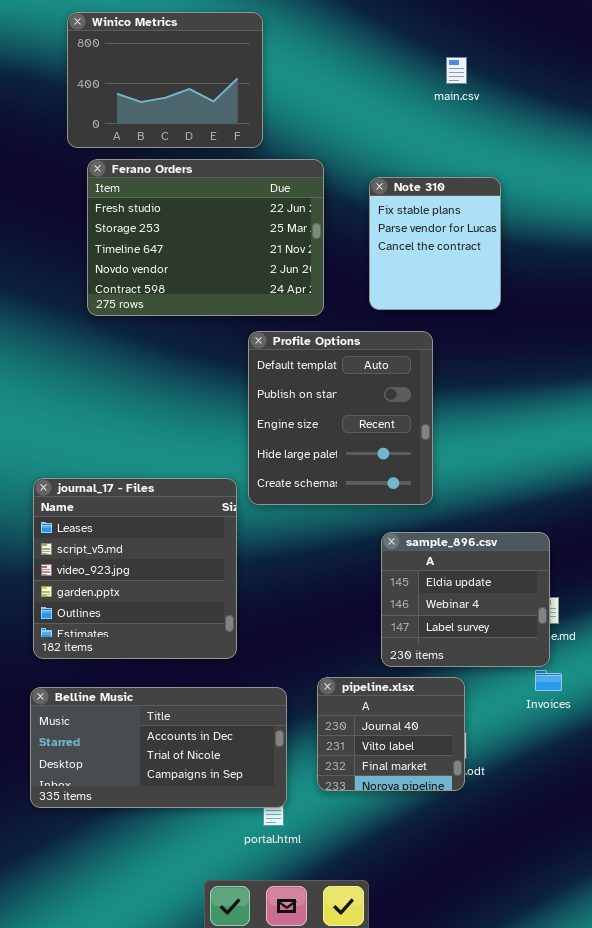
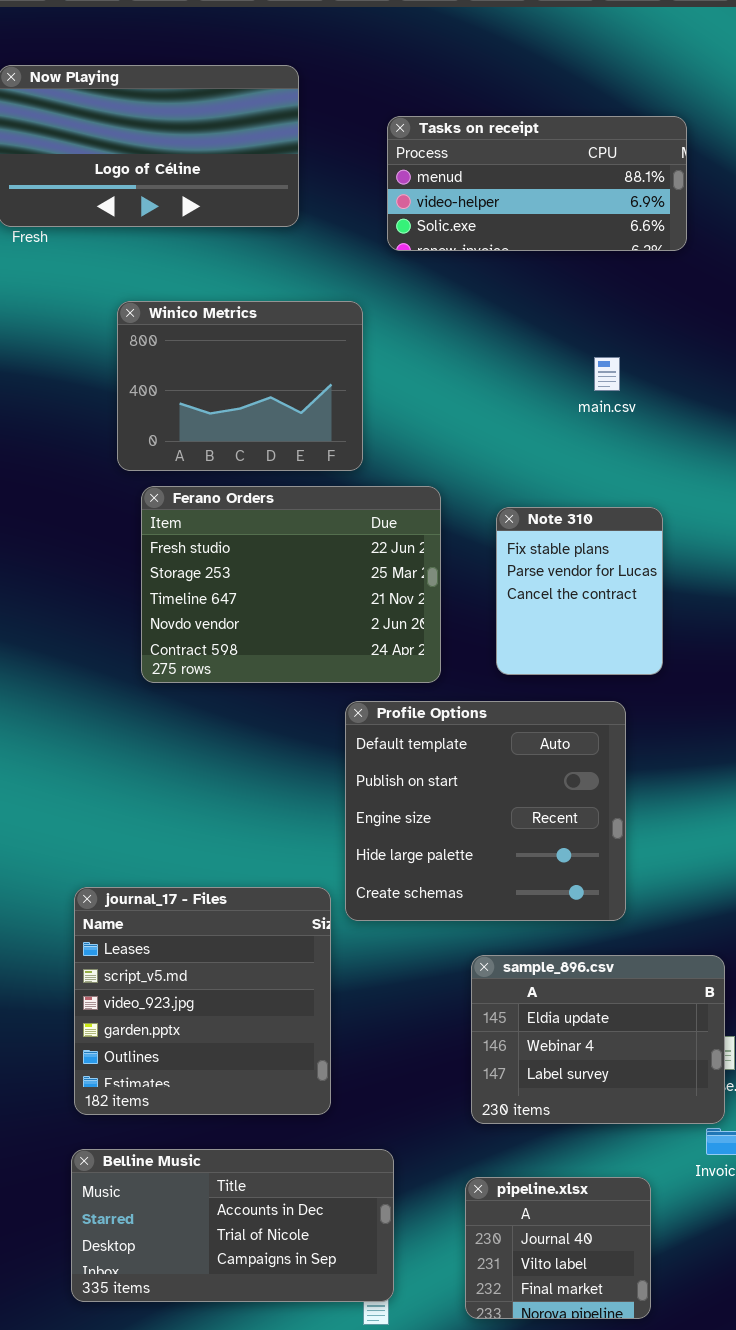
Profile Options: [248,331,433,505] -> [345,701,626,921], resized
sample_896.csv: [381,532,550,667] -> [471,955,725,1124], resized
pipeline.xlsx: [317,677,465,791] -> [465,1177,651,1319], moved

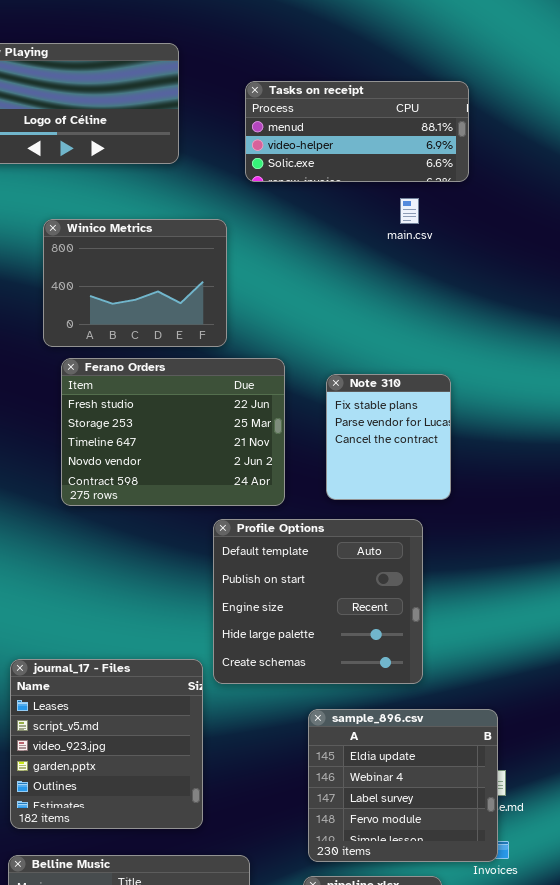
main.csv: [594,357,620,391] -> [400,198,419,224], moved
sample_896.csv: [471,955,725,1124] -> [308,709,498,862], resized

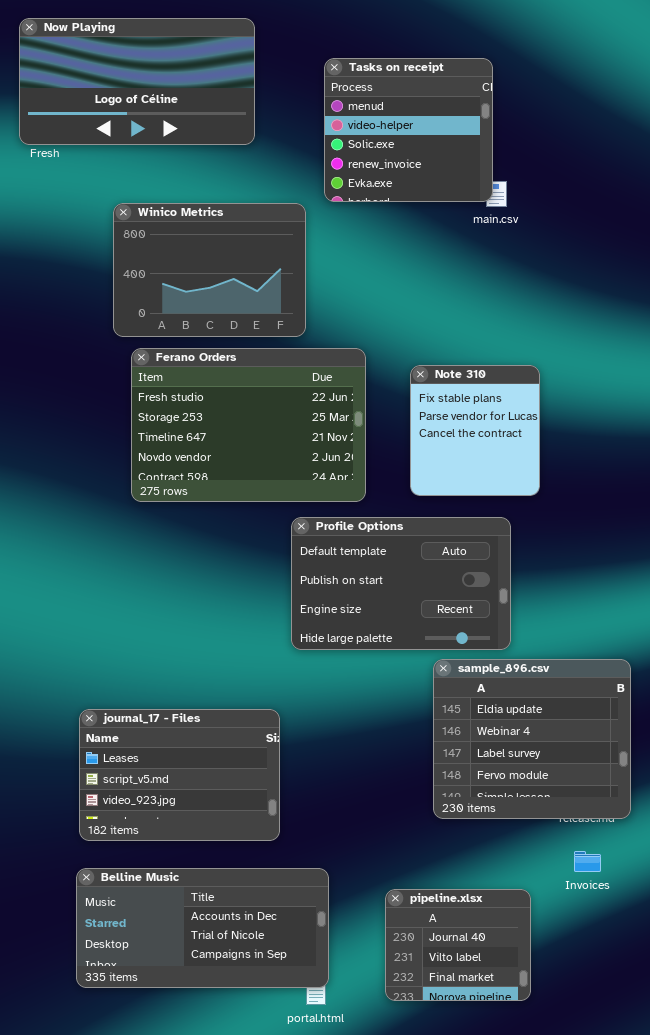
Tasks on receipt: [245,81,469,182] -> [324,58,493,202], resized
Profile Options: [213,519,423,684] -> [291,517,511,650], resized
journal_17 - Files: [10,659,203,829] -> [79,709,280,841], resized
sample_896.csv: [308,709,498,862] -> [433,659,631,819], moved

